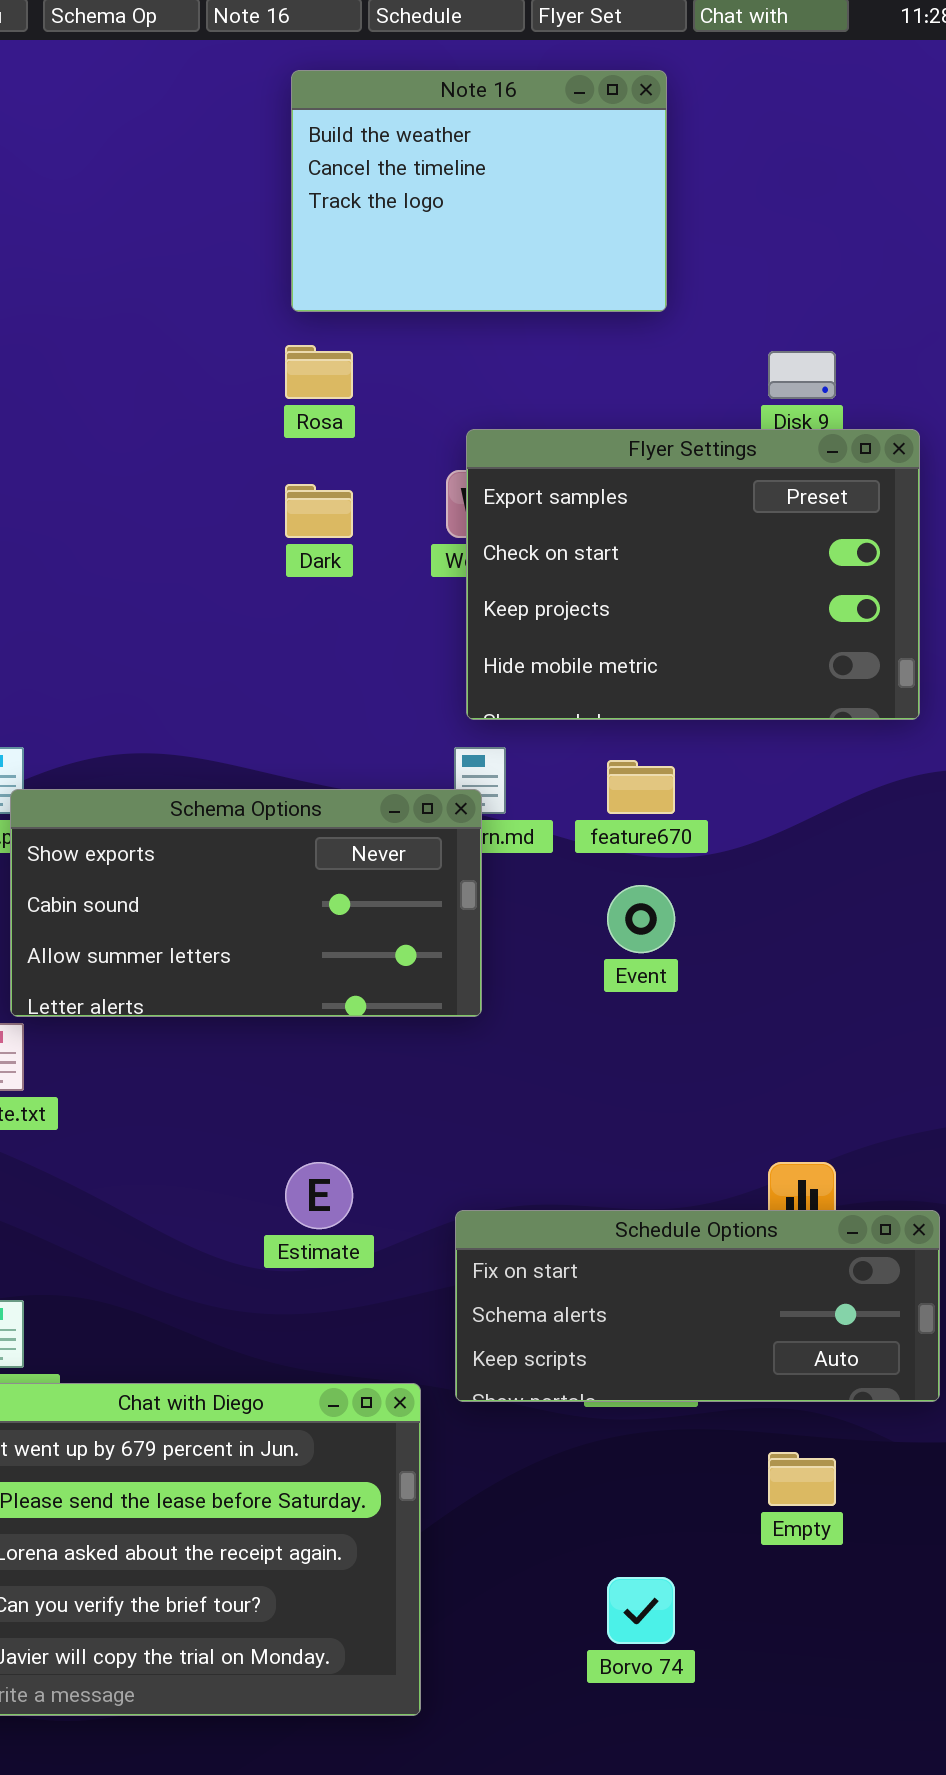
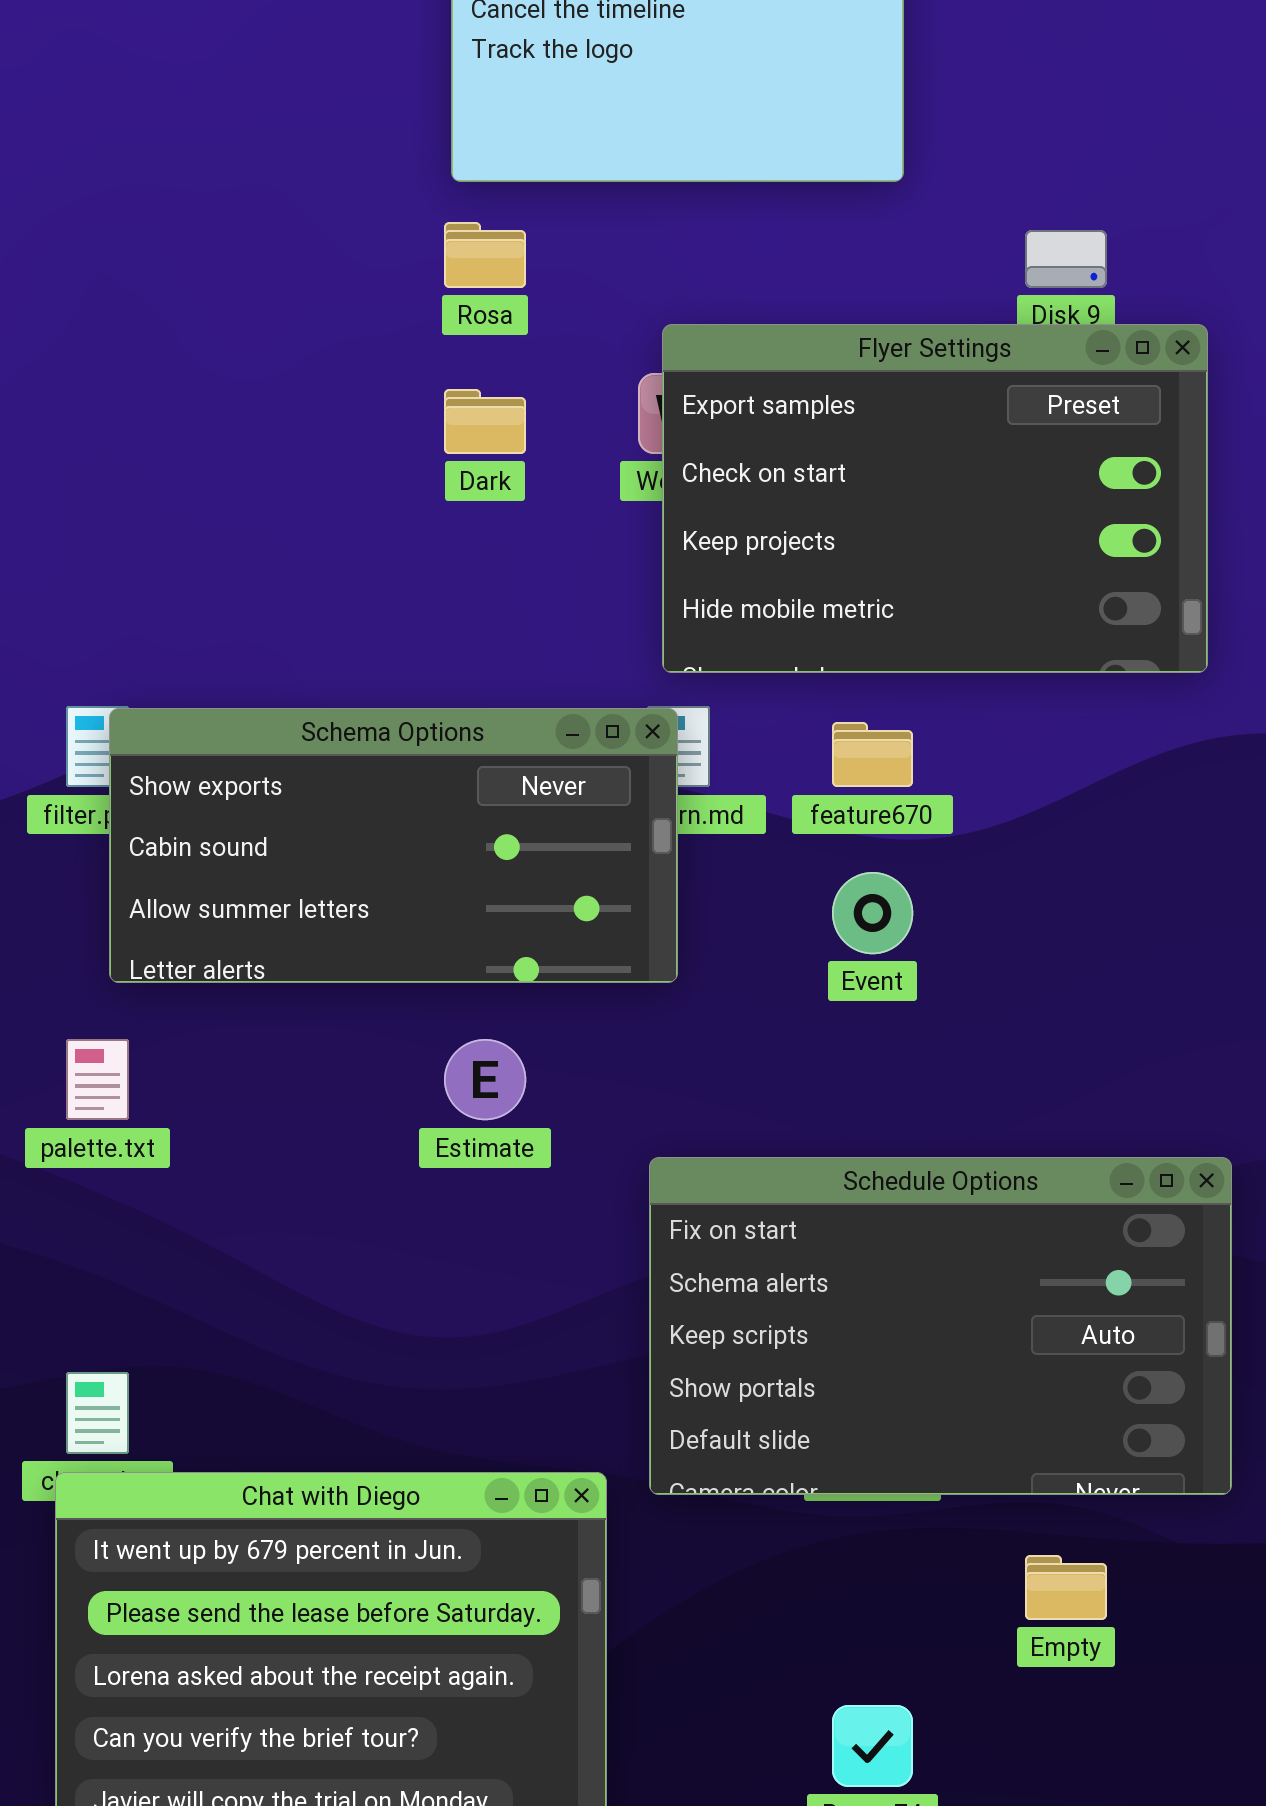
Schema Options: [10,789,482,1017] -> [109,708,678,983], moved
Estimate: [285,1162,353,1229] -> [444,1039,526,1120], moved
Schedule Options: [455,1210,940,1402] -> [649,1157,1232,1495], resized

